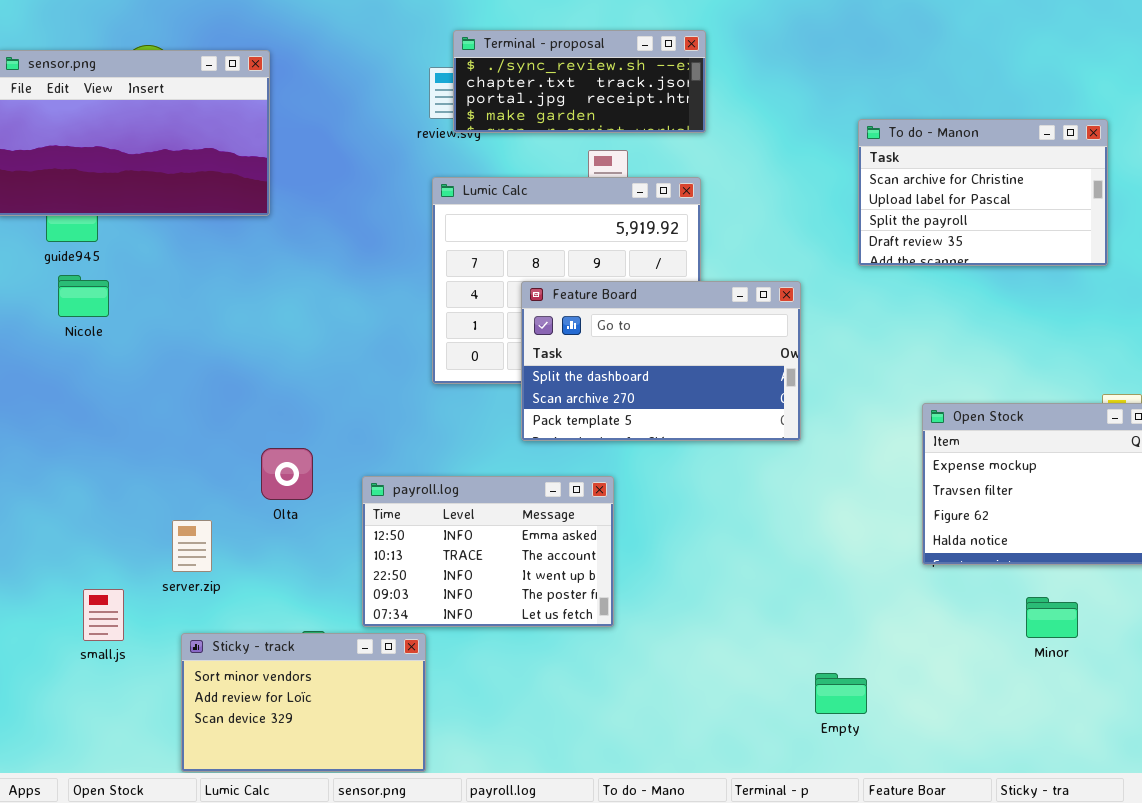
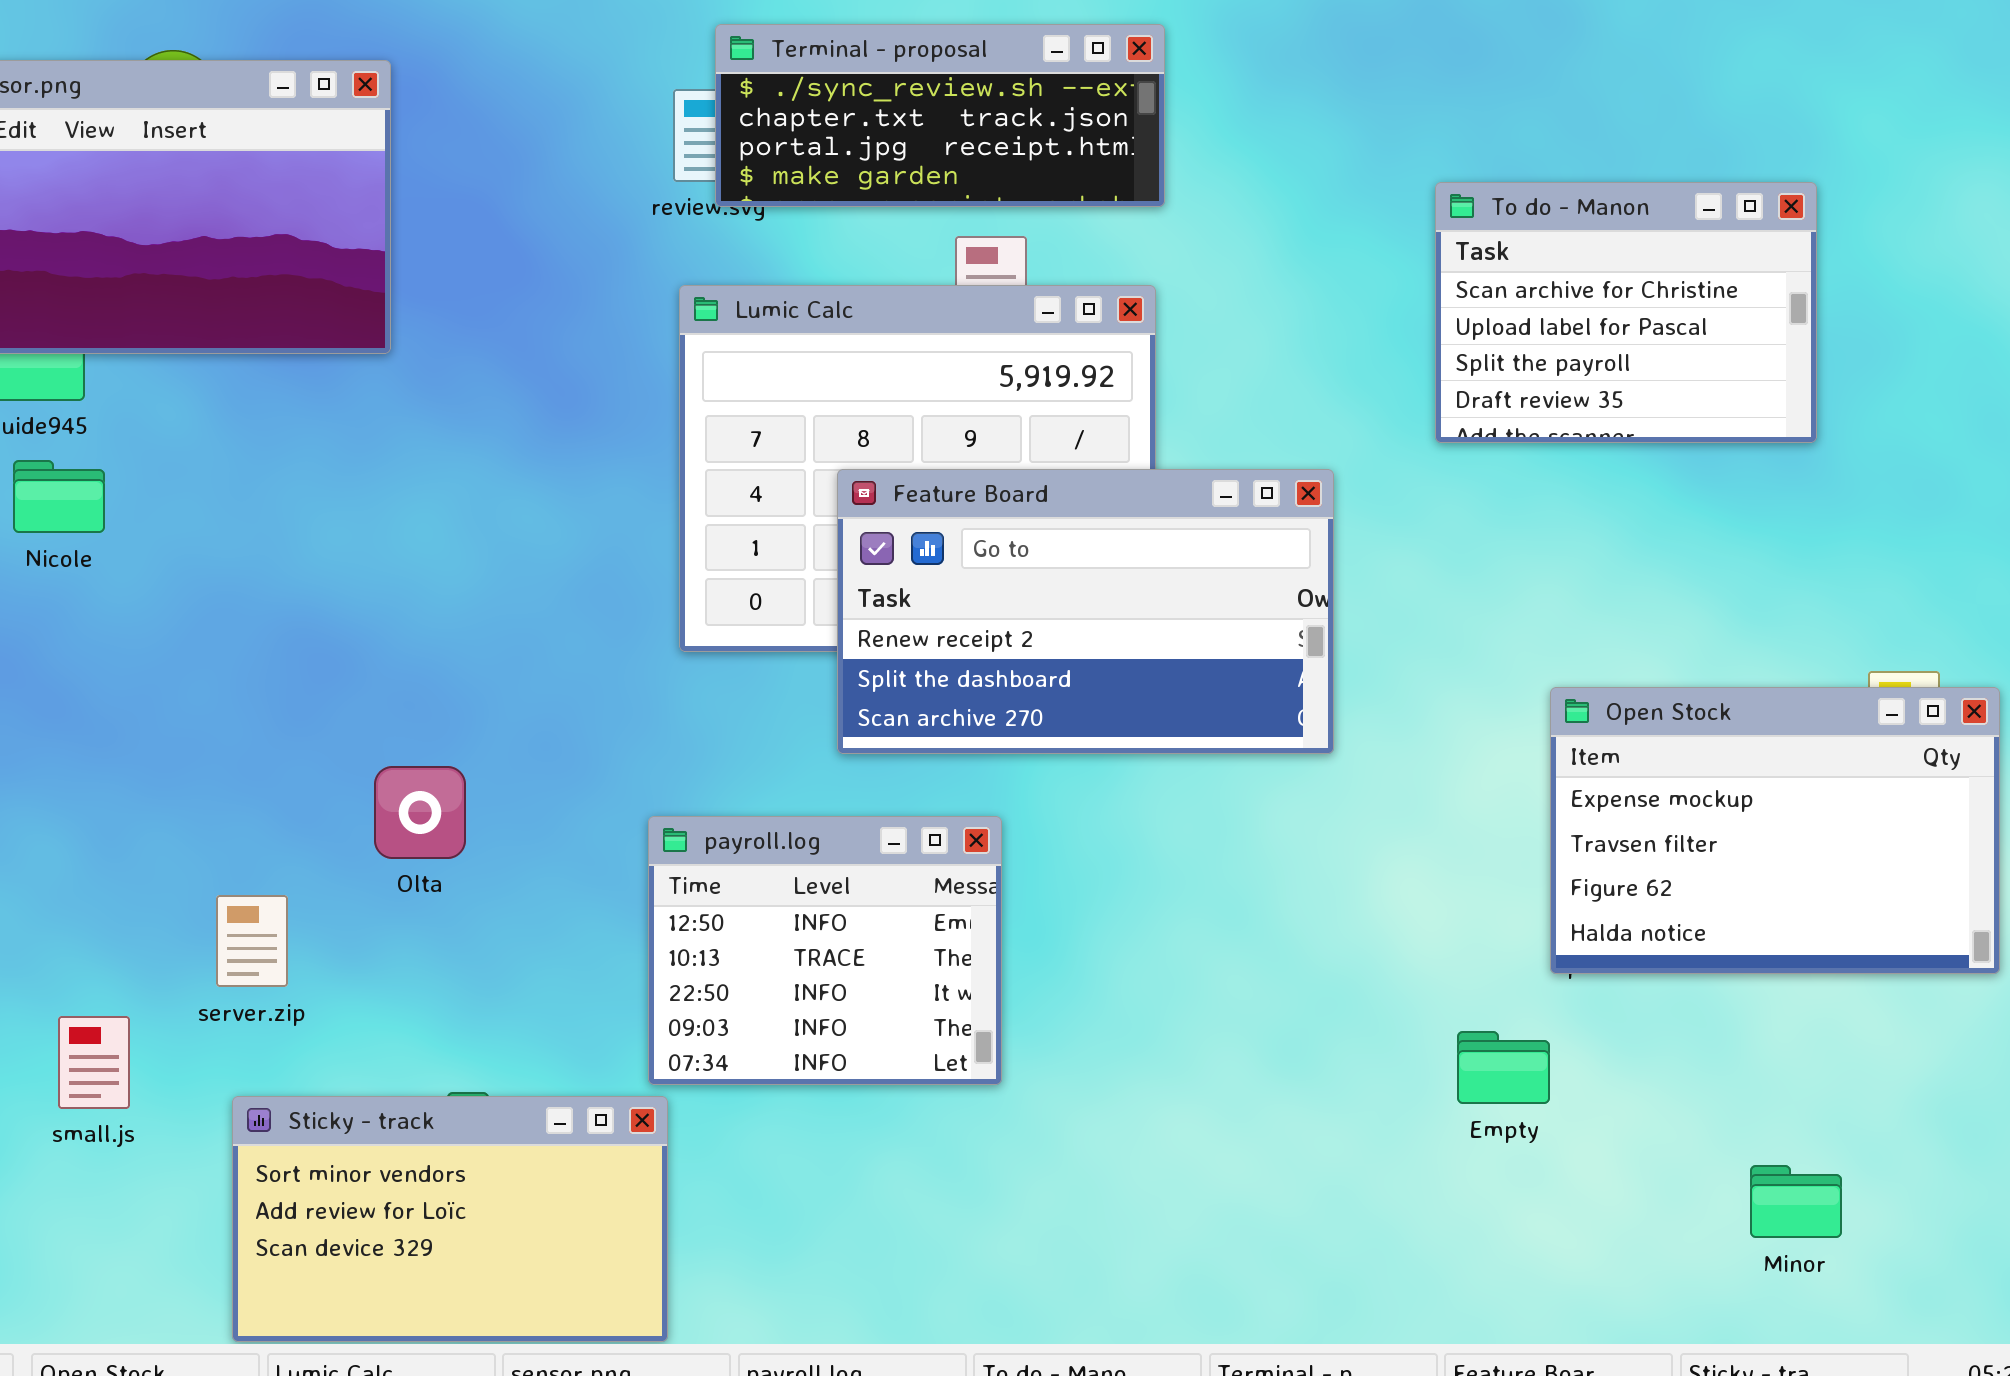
To do - Manon: [858,119,1108,266] -> [1435,182,1817,443], resized
Feature Board: [521,281,801,441] -> [837,469,1334,754], scrolled up 1 row
payroll.log: [362,476,614,627] -> [648,816,1002,1085], resized
Minor: [1026,597,1078,638] -> [1750,1165,1842,1238], moved
Empty: [815,673,867,714] -> [1457,1031,1550,1104], moved

